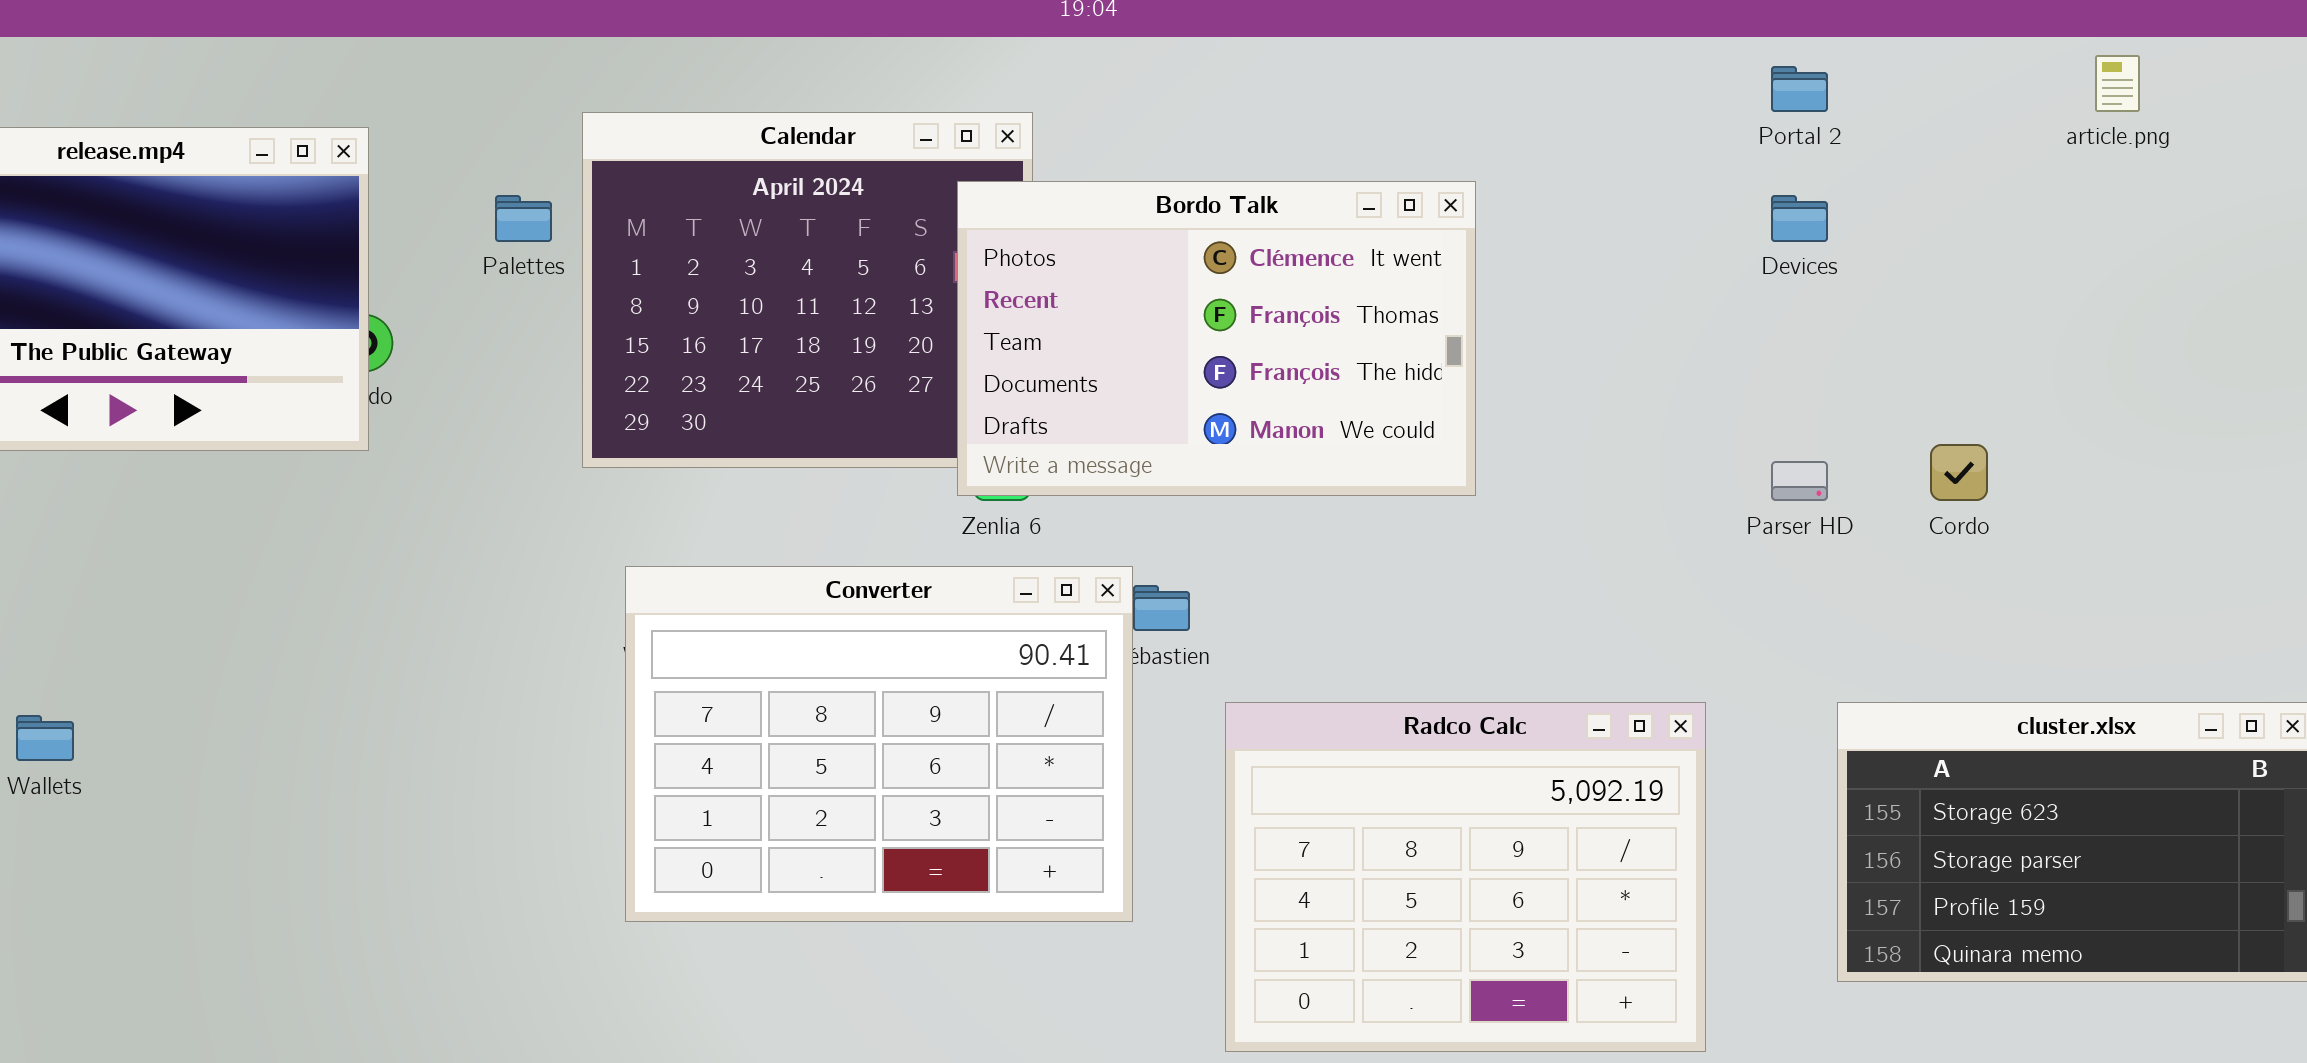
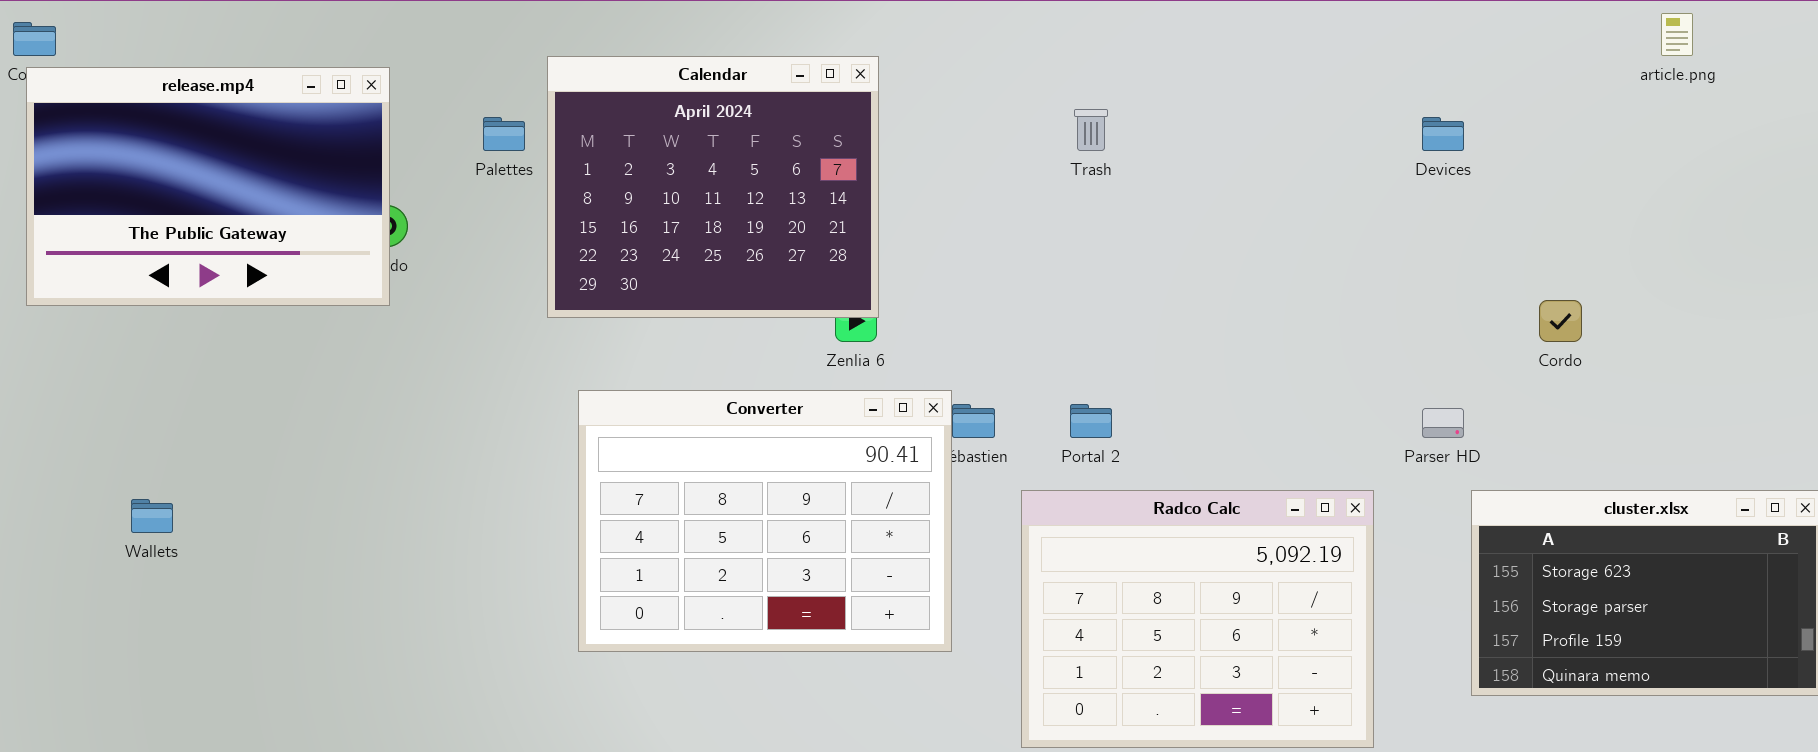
Portal 2: [1771,66,1828,112] -> [1070,404,1112,438], moved
Bordo Talk: [957,181,1476,496] -> none, closed
Parser HD: [1771,461,1828,501] -> [1422,408,1464,438], moved

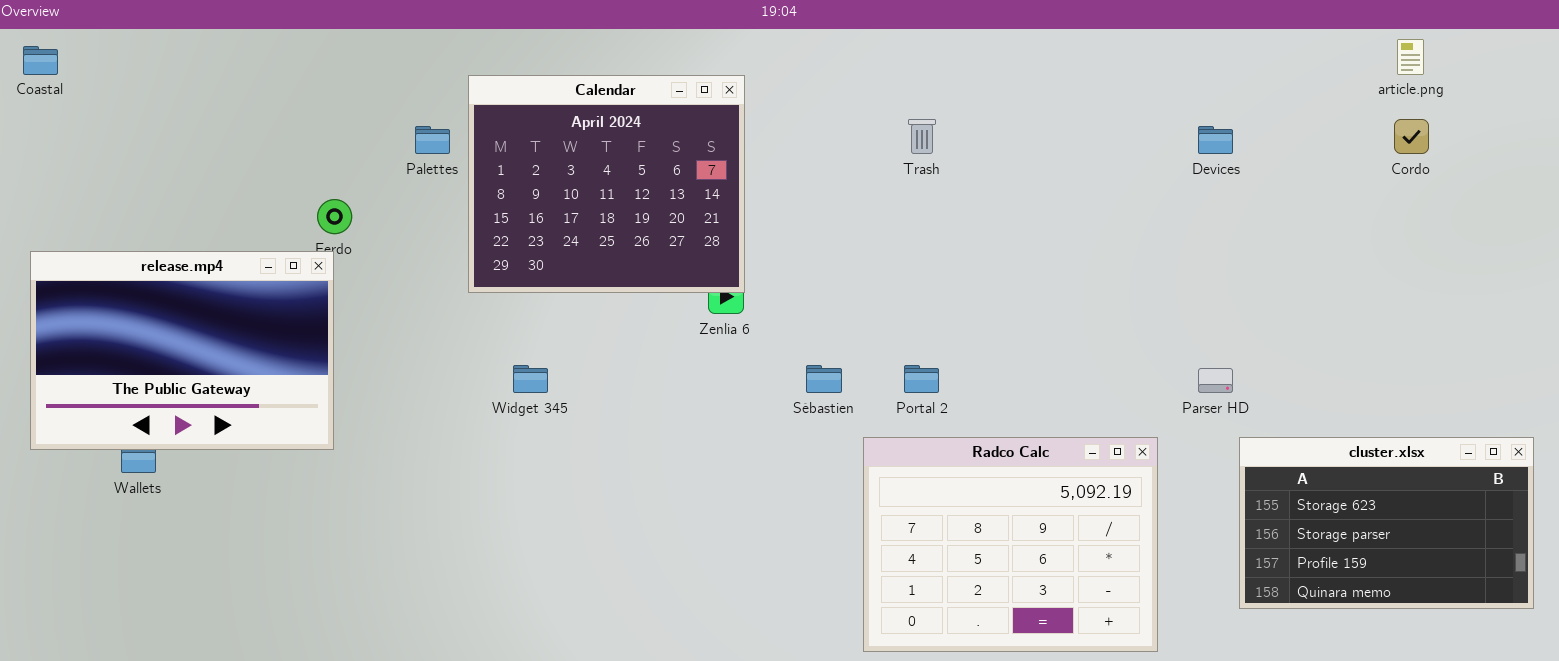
release.mp4: [26,67,390,306] -> [30,251,334,450], moved
Cordo: [1539,300,1582,342] -> [1394,119,1429,154], moved
Converter: [578,390,952,652] -> none, closed

